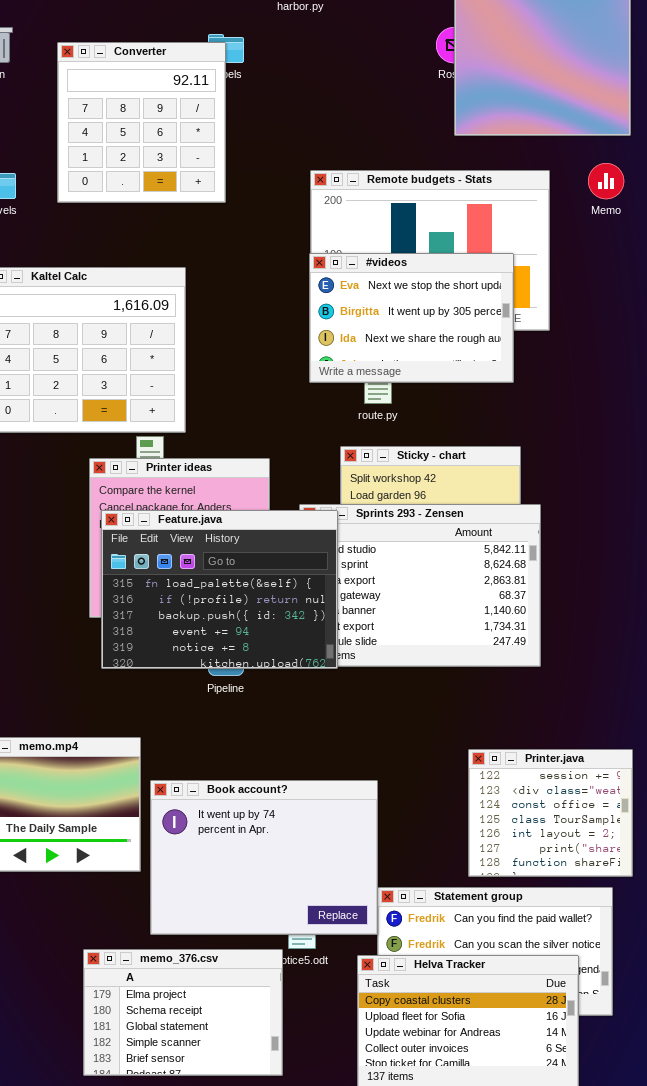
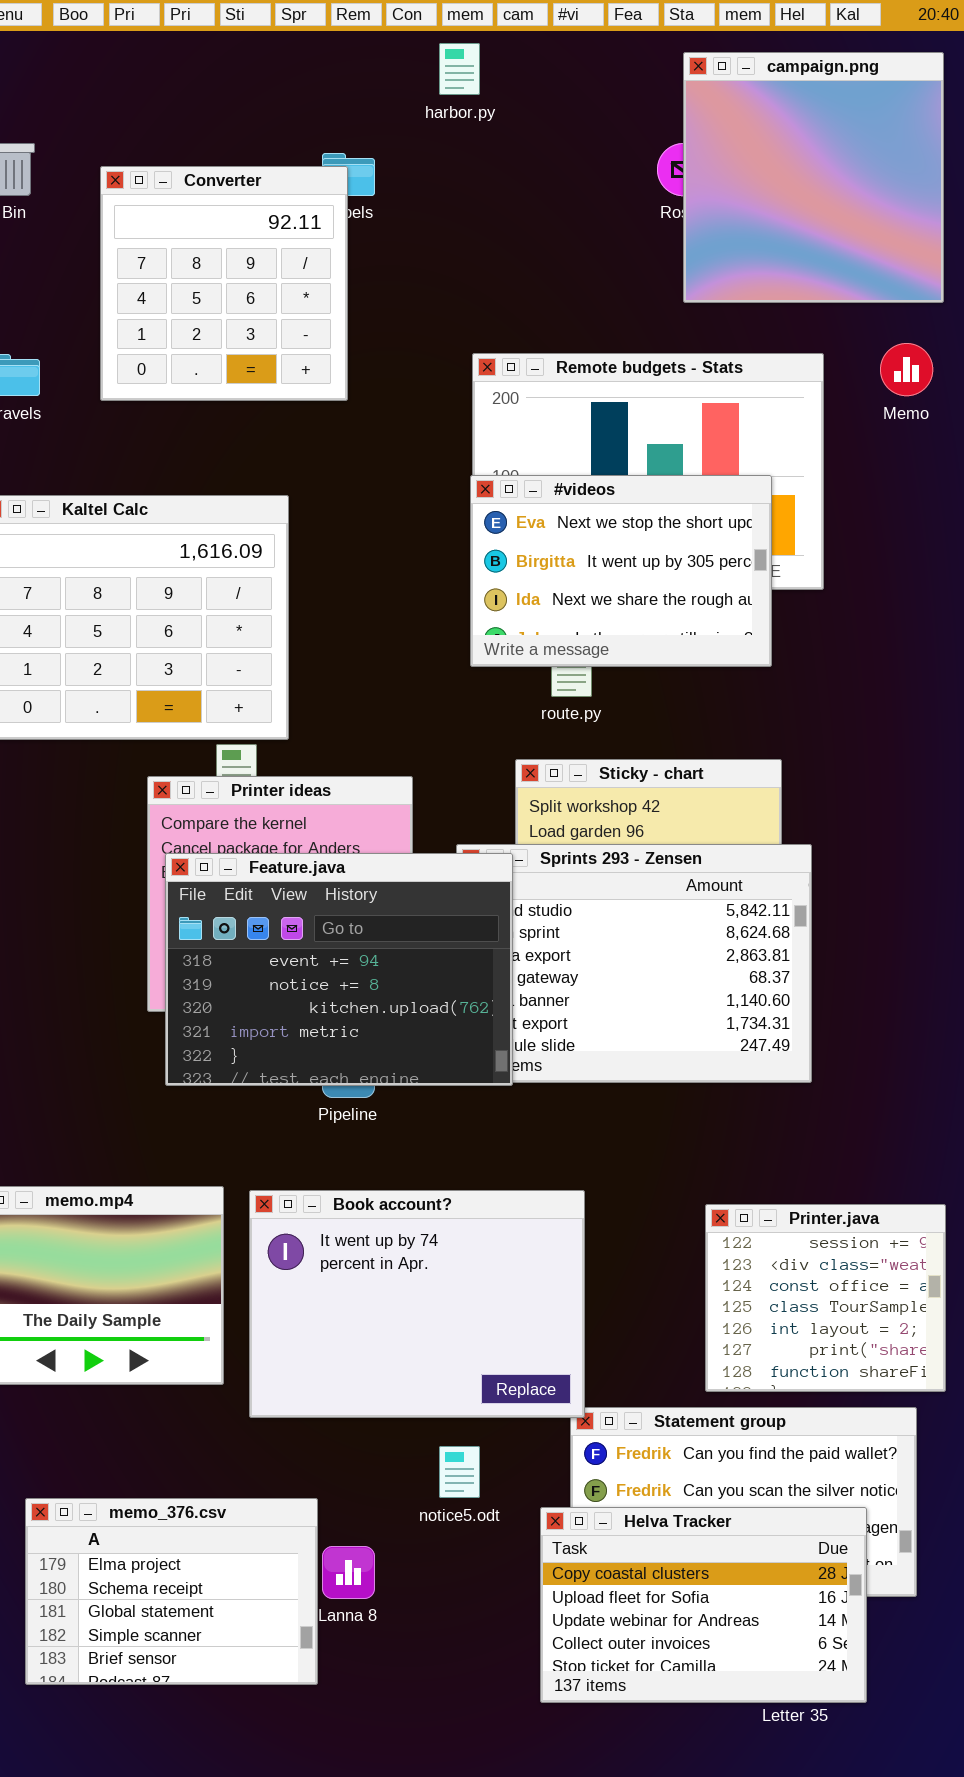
Feature.java: [101,510,338,669] -> [165,853,513,1086], scrolled down 3 rows
Book account?: [150,780,378,935] -> [249,1190,585,1418], moved
memo_376.csv: [83,949,283,1076] -> [25,1498,318,1685], moved

